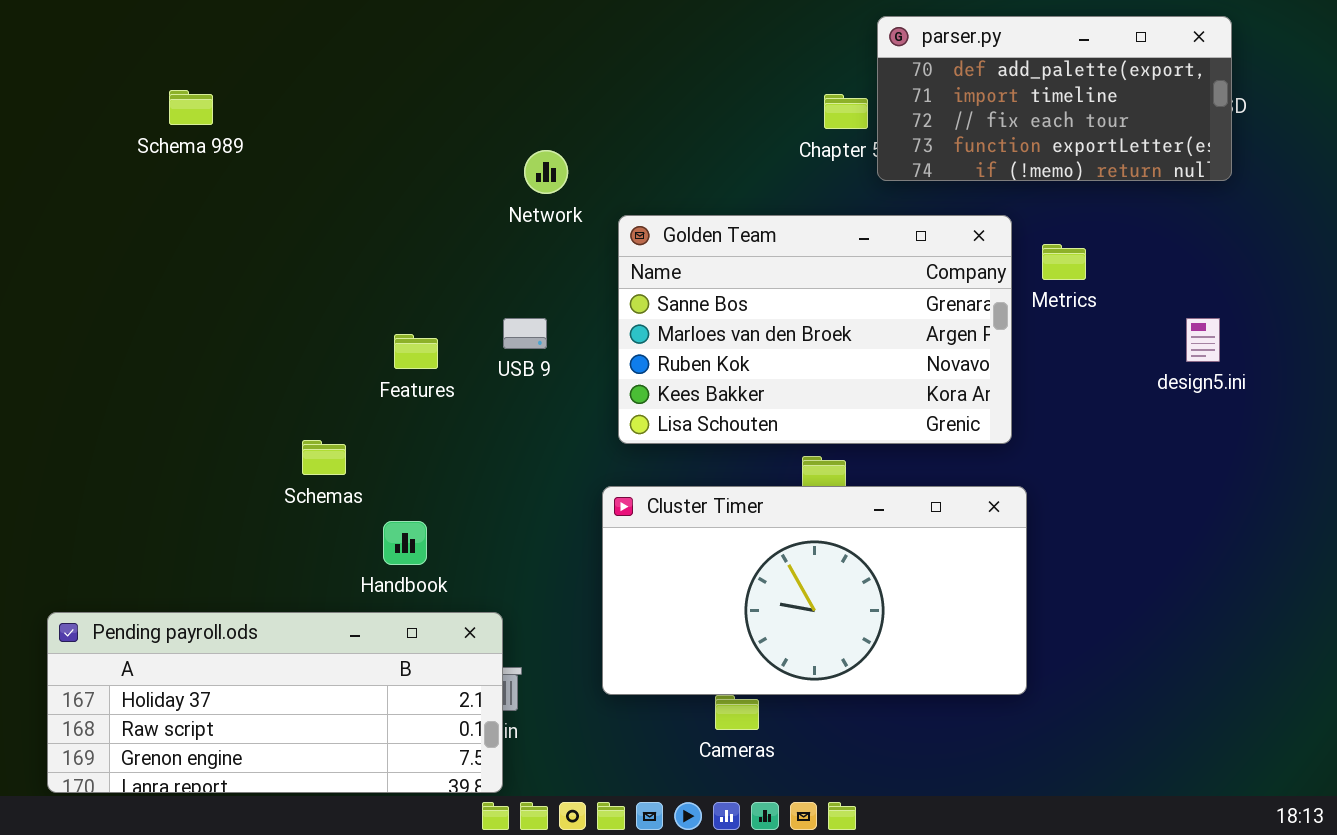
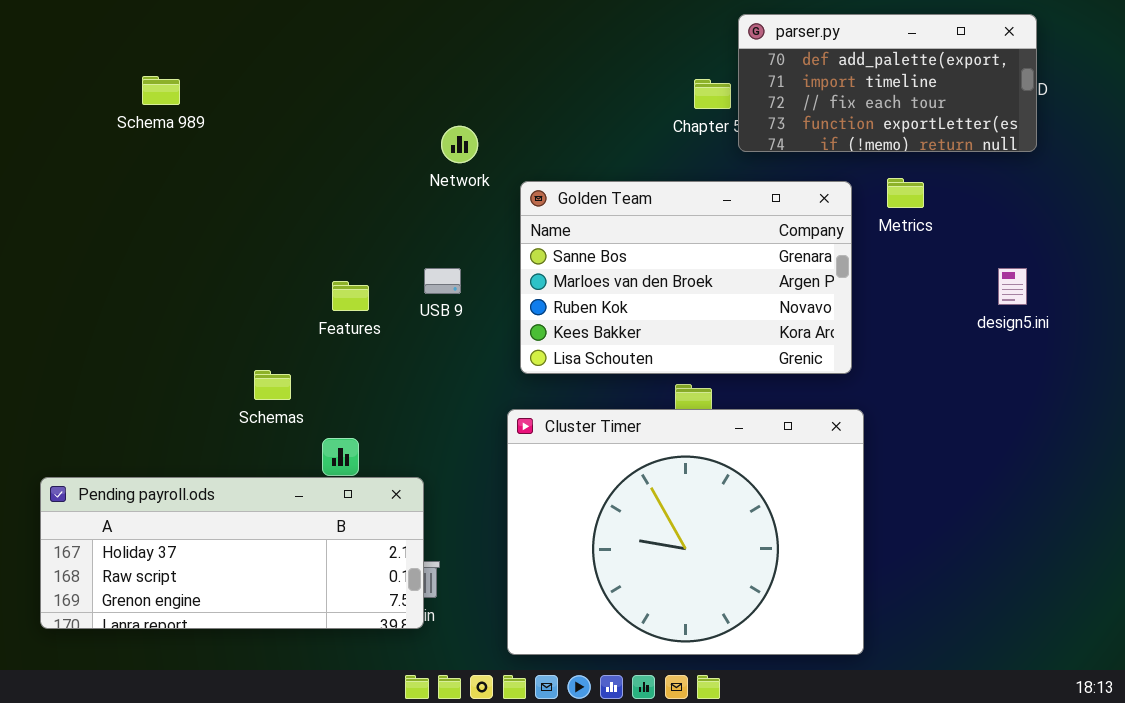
Metrics: [1042,244,1086,280] -> [887,178,924,208], moved
Cluster Timer: [602,486,1027,695] -> [507,409,864,655], resized
Pending payroll.ods: [47,612,503,793] -> [40,477,424,629], moved

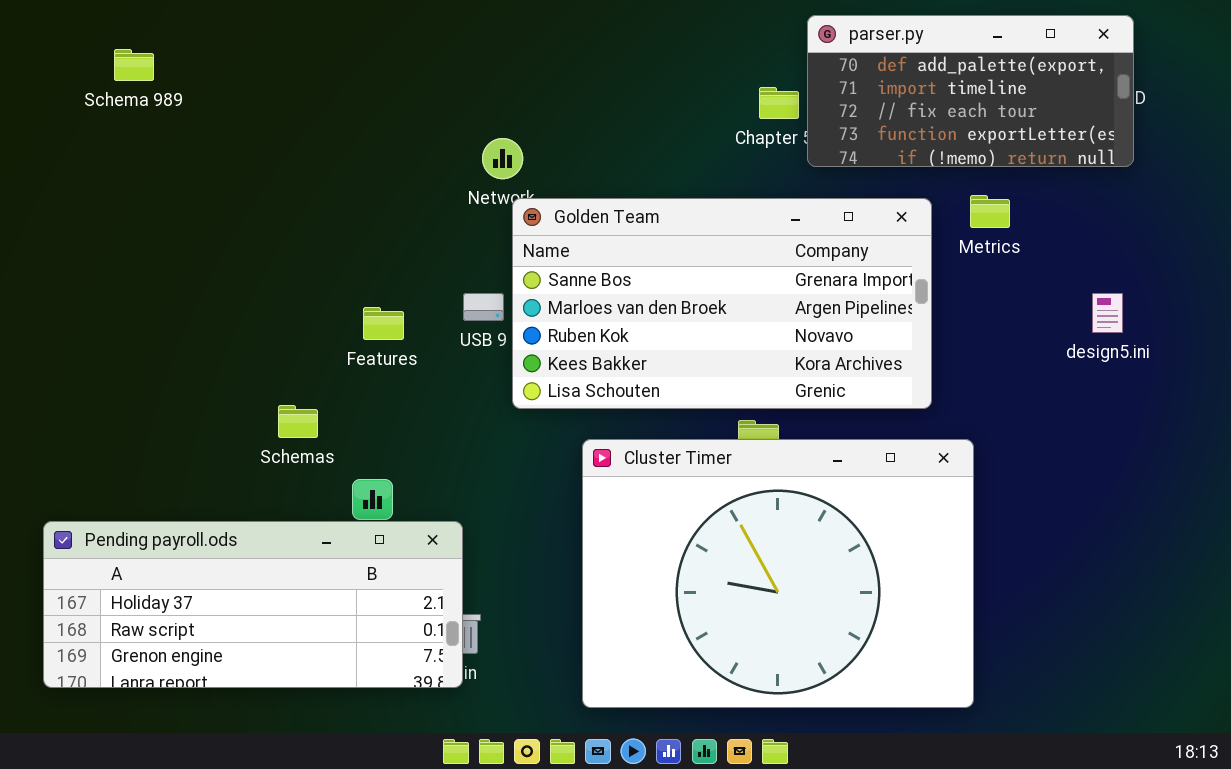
Schema 989: [142,76,180,105] -> [114,49,154,81], moved
Golden Team: [520,181,852,374] -> [512,198,932,409], resized
Cluster Timer: [507,409,864,655] -> [582,439,974,708], moved

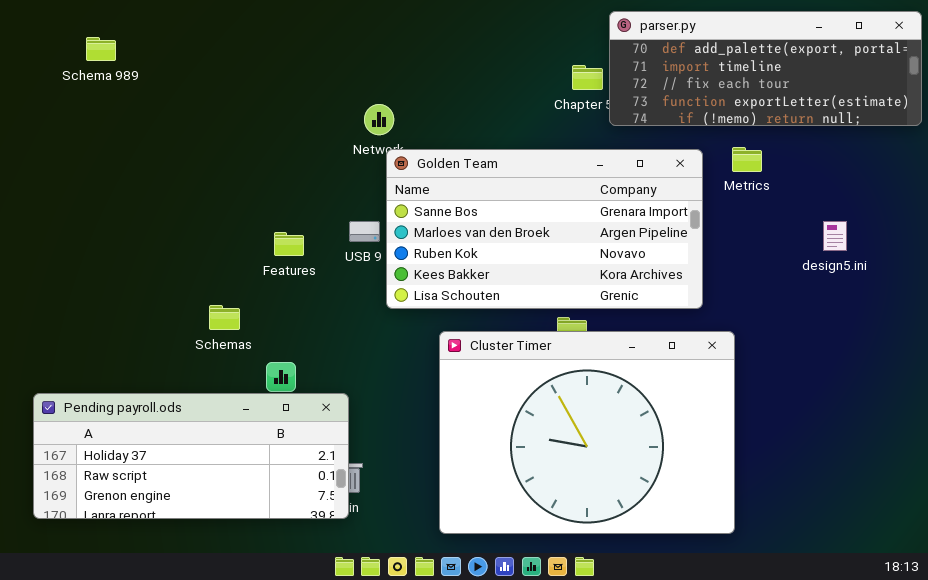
parser.py: [807,15,1134,167] -> [609,11,922,126], resized

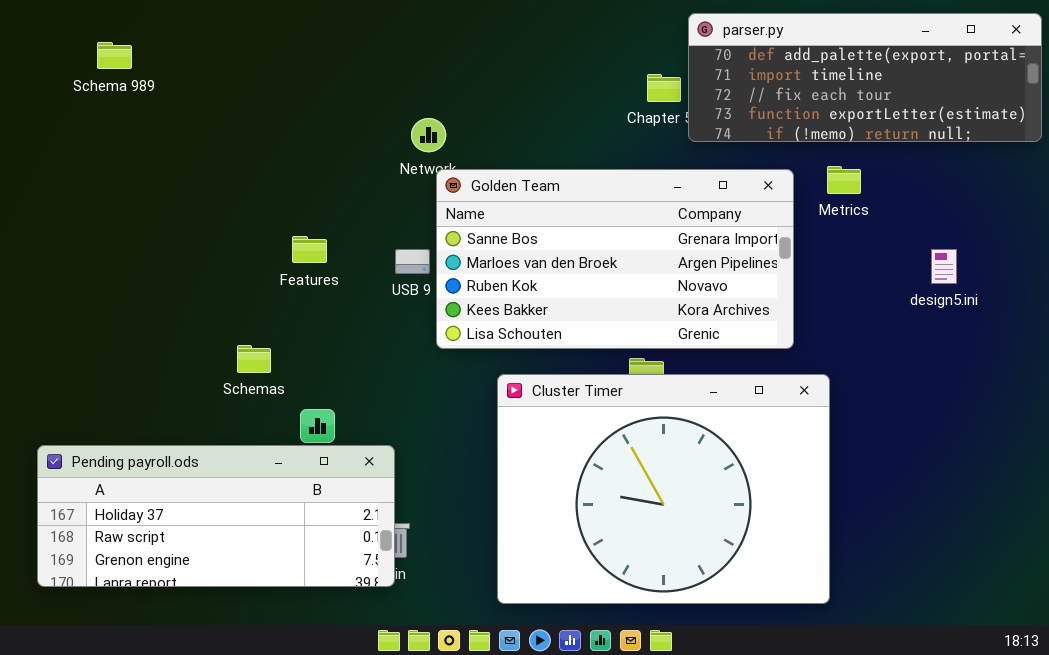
Features: [274,232,304,256] -> [292,236,327,263], moved

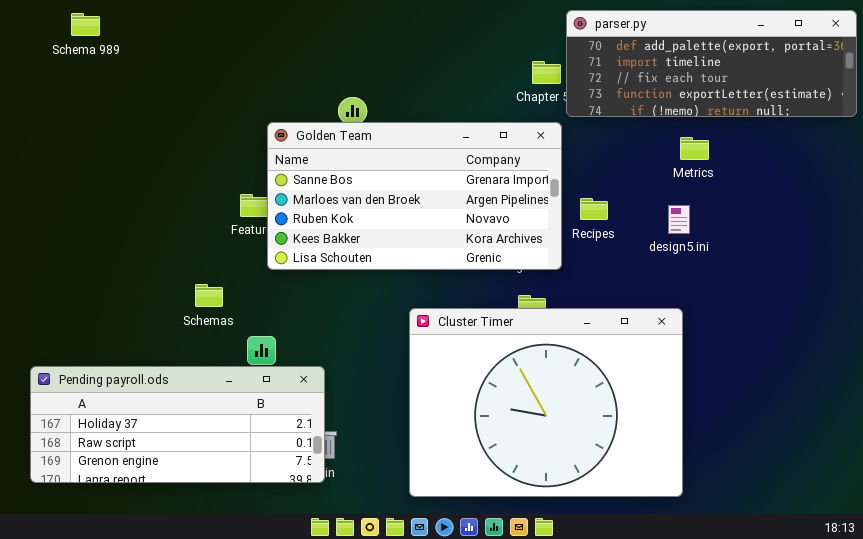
Schema 989: [97,42,132,69] -> [71,13,100,36], moved
Golden Team: [436,169,794,349] -> [267,122,562,270], moved
design5.ini: [931,249,957,284] -> [668,205,690,234], moved

